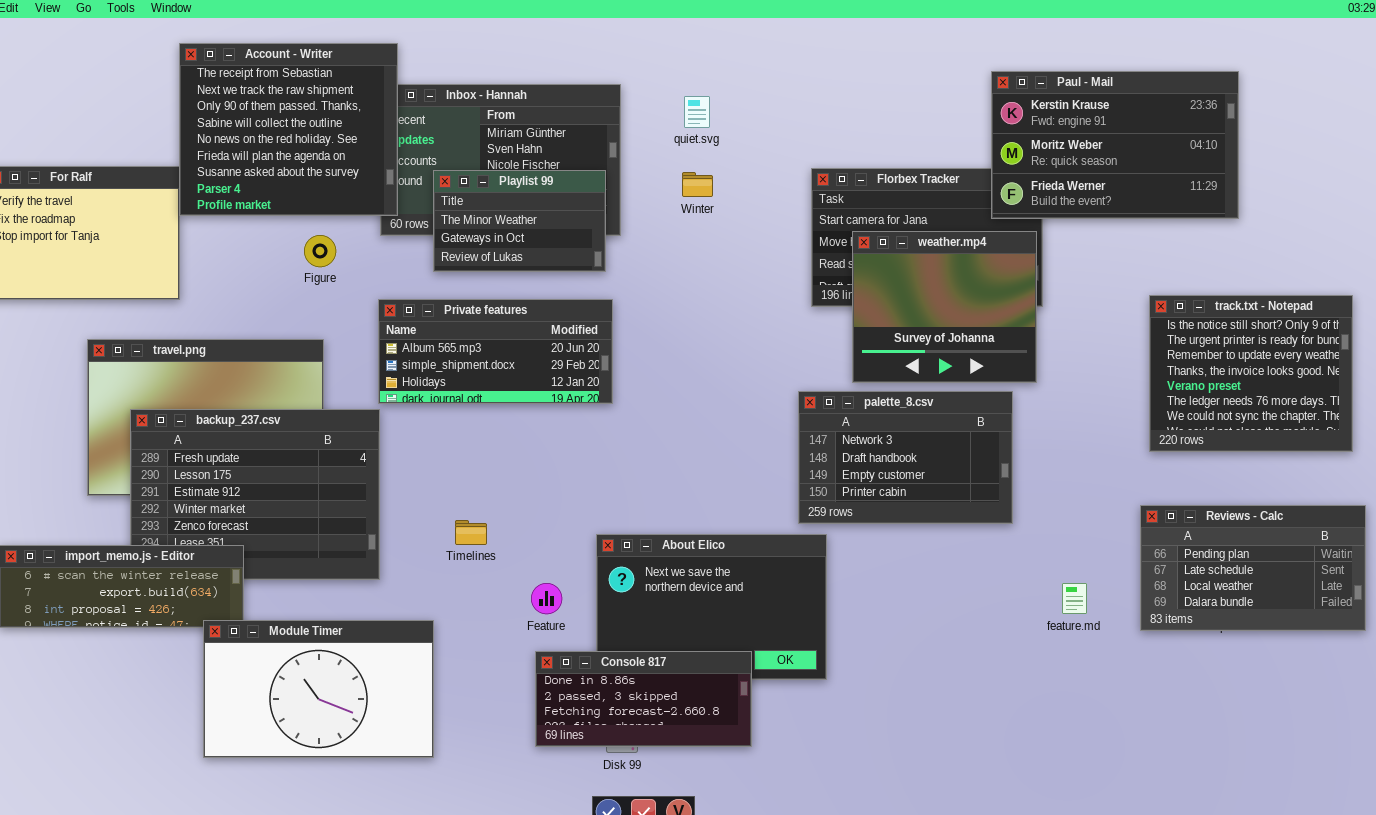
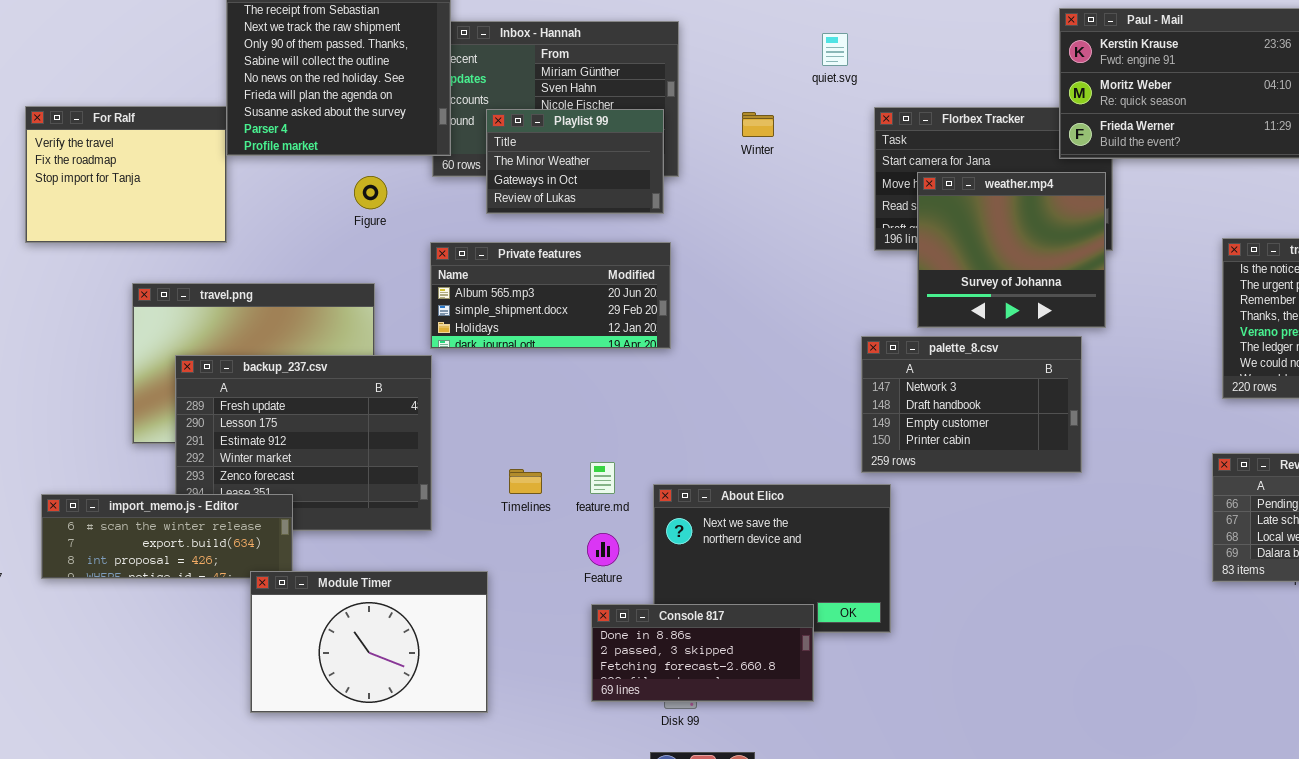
quiet.svg: [684,96,710,128] -> [822,33,848,66], moved
feature.md: [1062,583,1087,614] -> [590,462,615,494], moved

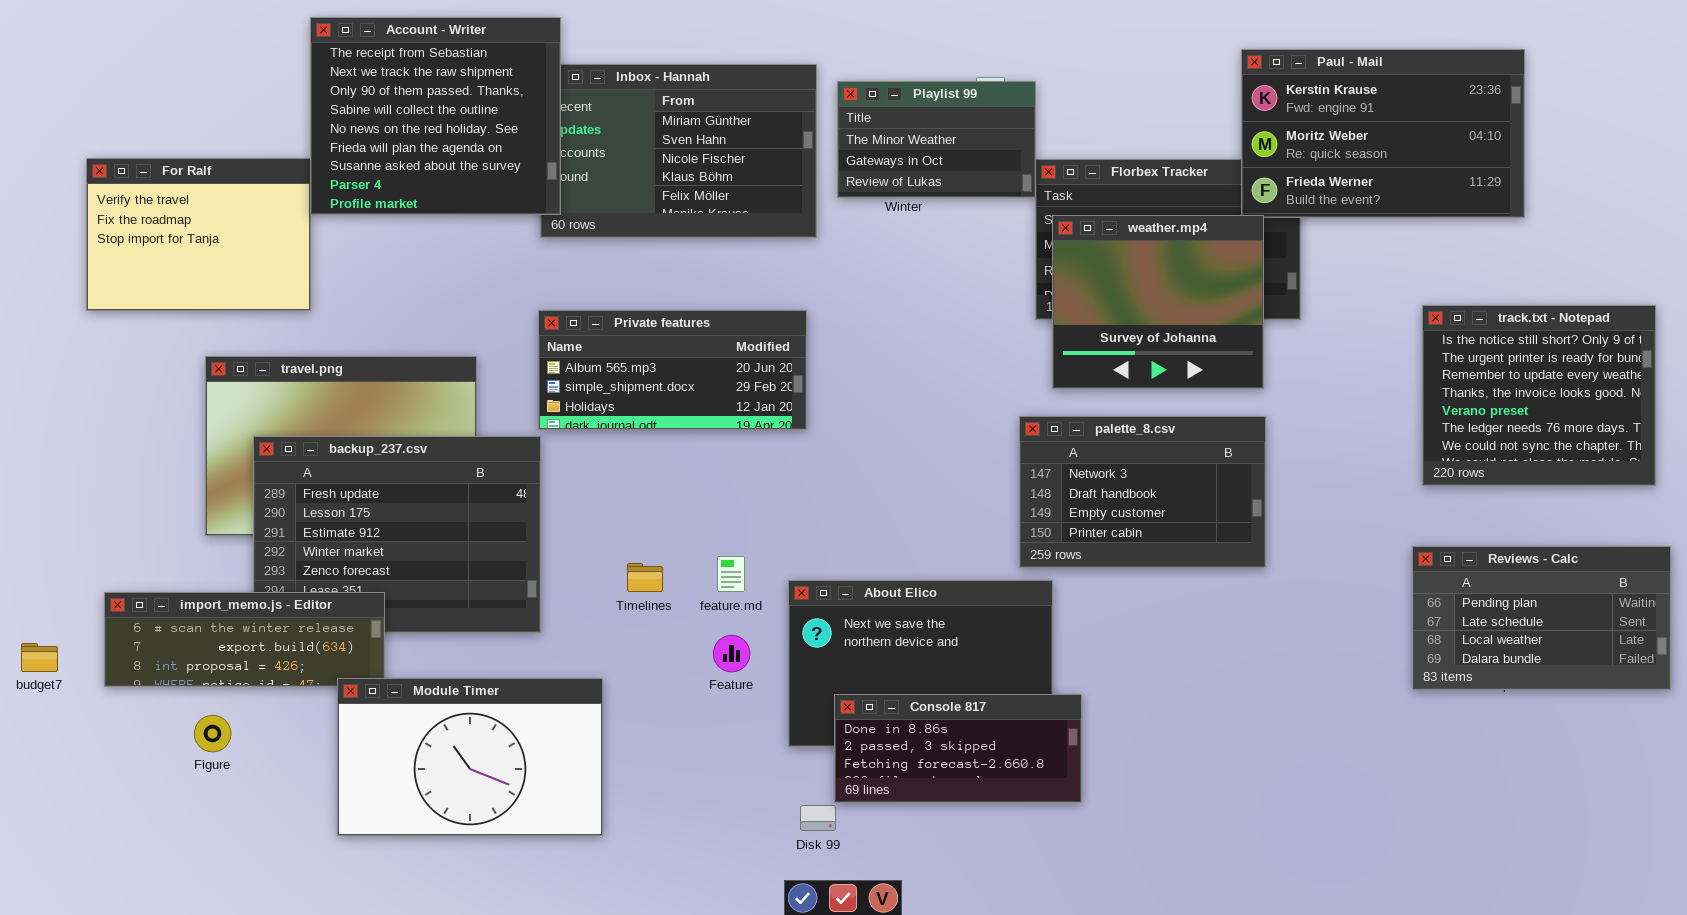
Playlist 99: [486,109,664,214] -> [837,81,1036,198], moved
weather.mp4: [917,172,1106,328] -> [1052,215,1264,389], moved
Figure: [354,176,387,209] -> [194,715,231,752], moved
Console 817: [591,604,814,702] -> [834,694,1082,803], moved

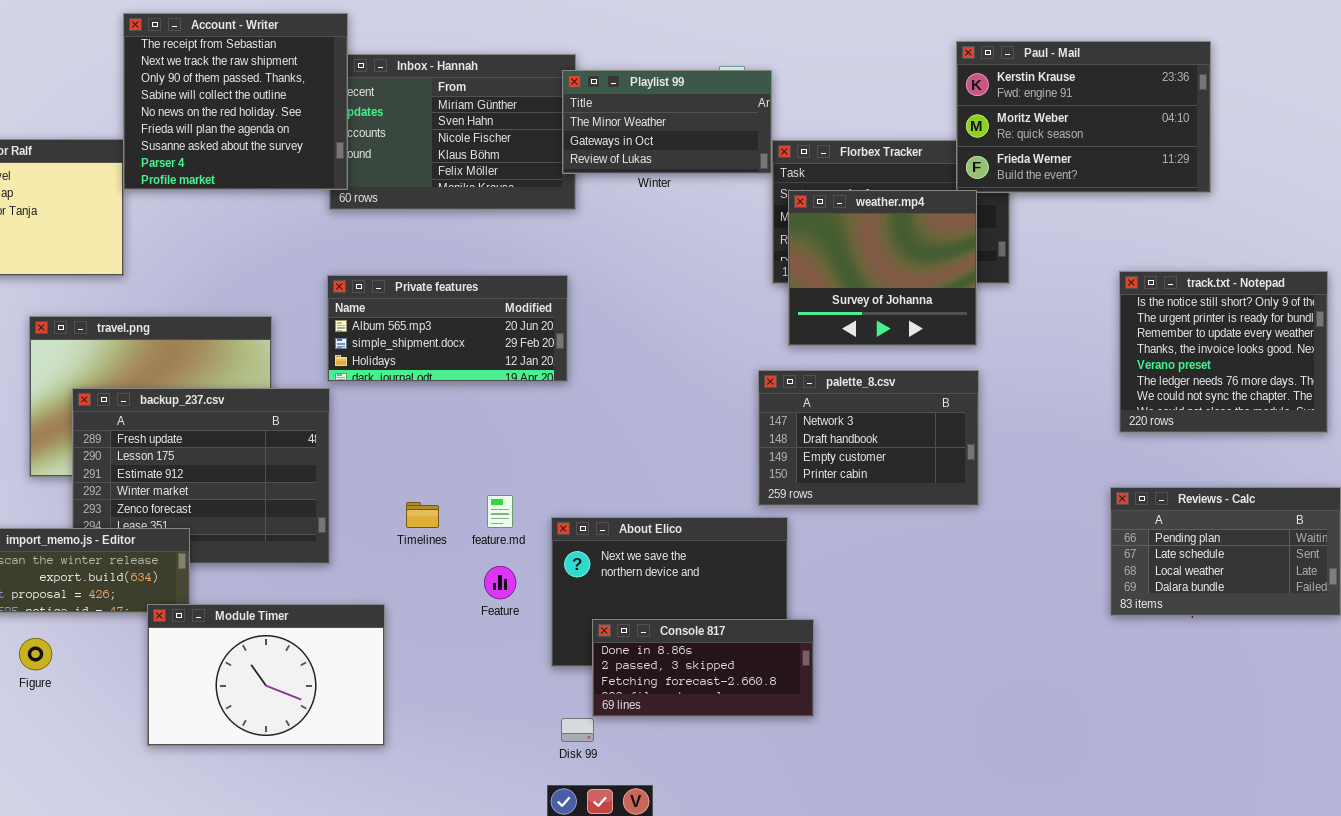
Playlist 99: [837,81,1036,198] -> [562,70,772,174], resized

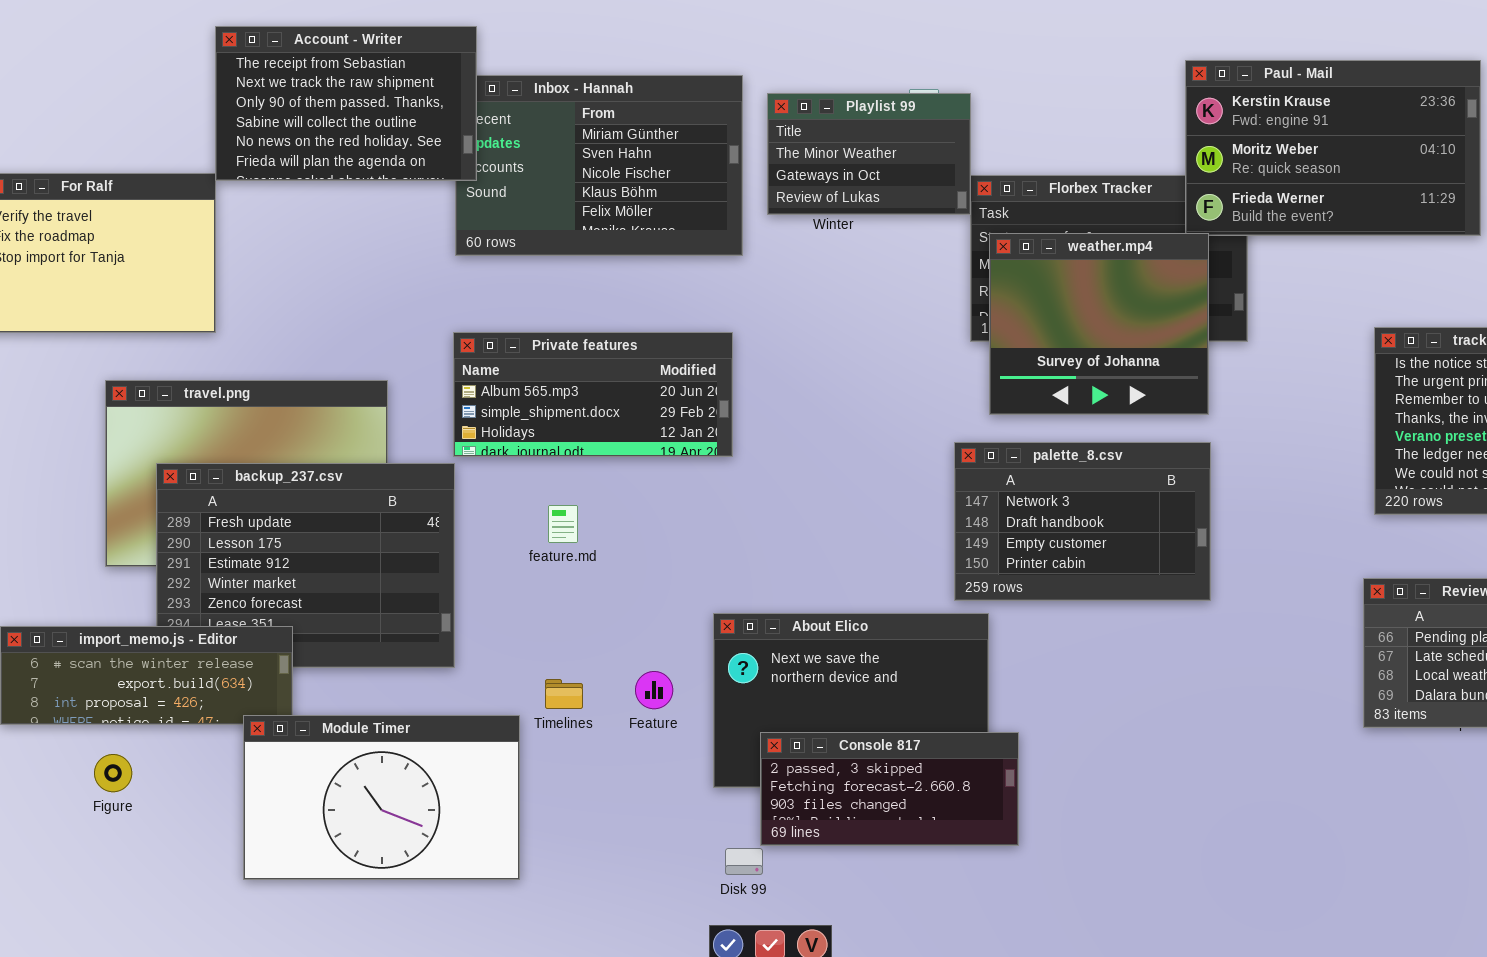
Account - Writer: [123,13,348,190] -> [215,26,477,181], resized
Playlist 99: [562,70,772,174] -> [767,93,971,215], resized
feature.md: [487,495,513,528] -> [548,505,578,543], moved
Timelines: [406,502,439,528] -> [545,679,583,709], moved
Console 817: [592,619,814,717] -> [760,732,1019,846], scrolled down 1 row

